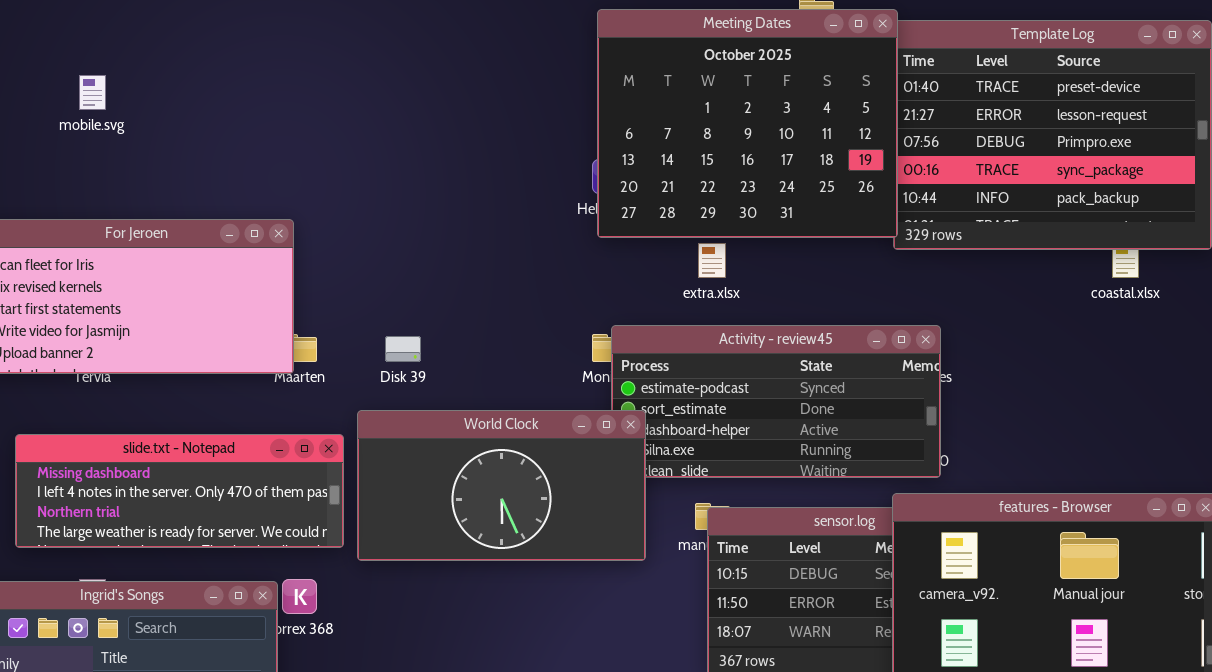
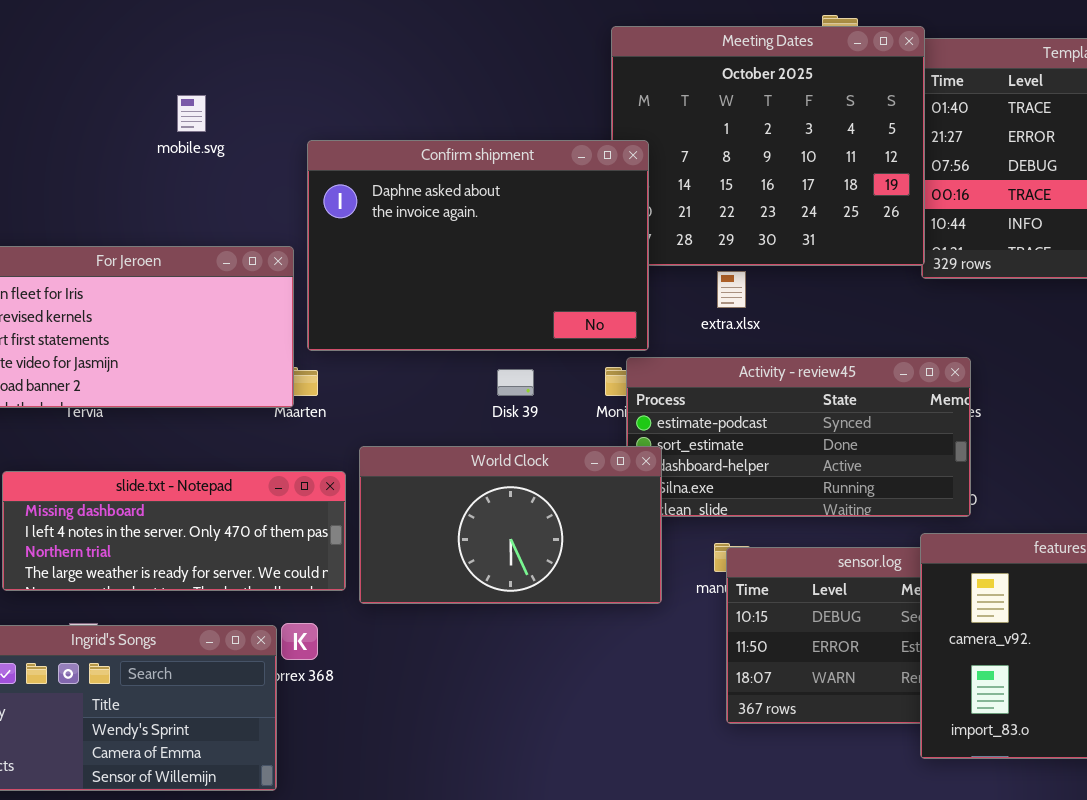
mobile.svg: [79,75,106,110] -> [177,95,206,132], moved
Confirm shipment: none -> [307,140,649,351], opened
Disk 39: [385,336,421,362] -> [497,369,534,396], moved

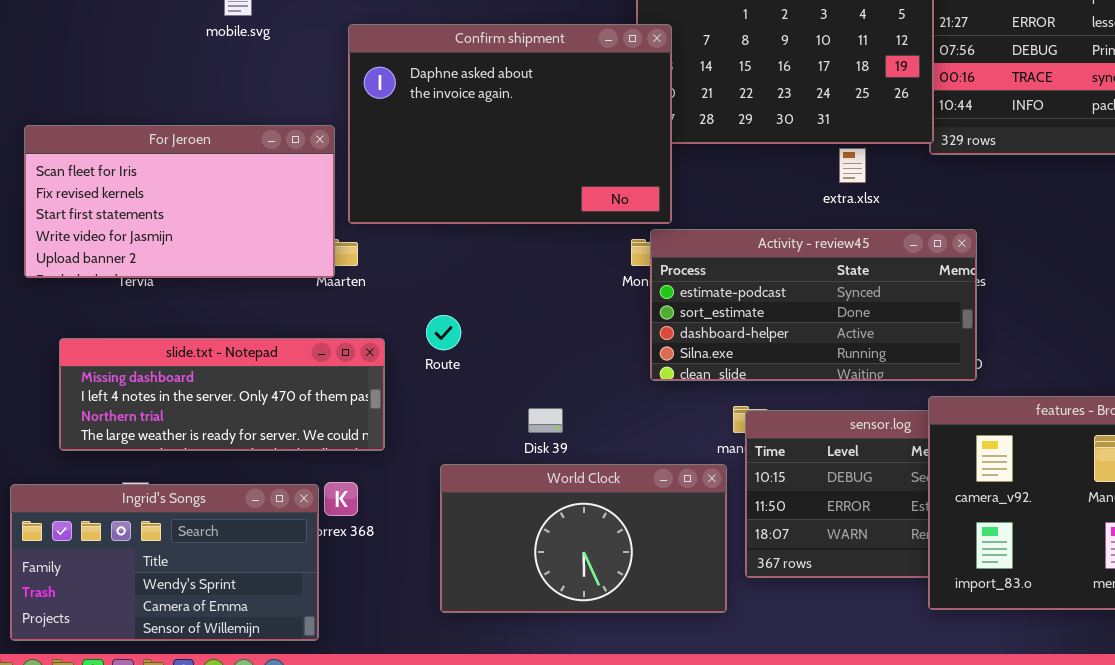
extra.xlsx: [717,271,746,308] -> [839,148,866,183], moved
Disk 39: [497,369,534,396] -> [528,408,563,433], moved
World Clock: [359,446,662,604] -> [440,464,727,613], moved

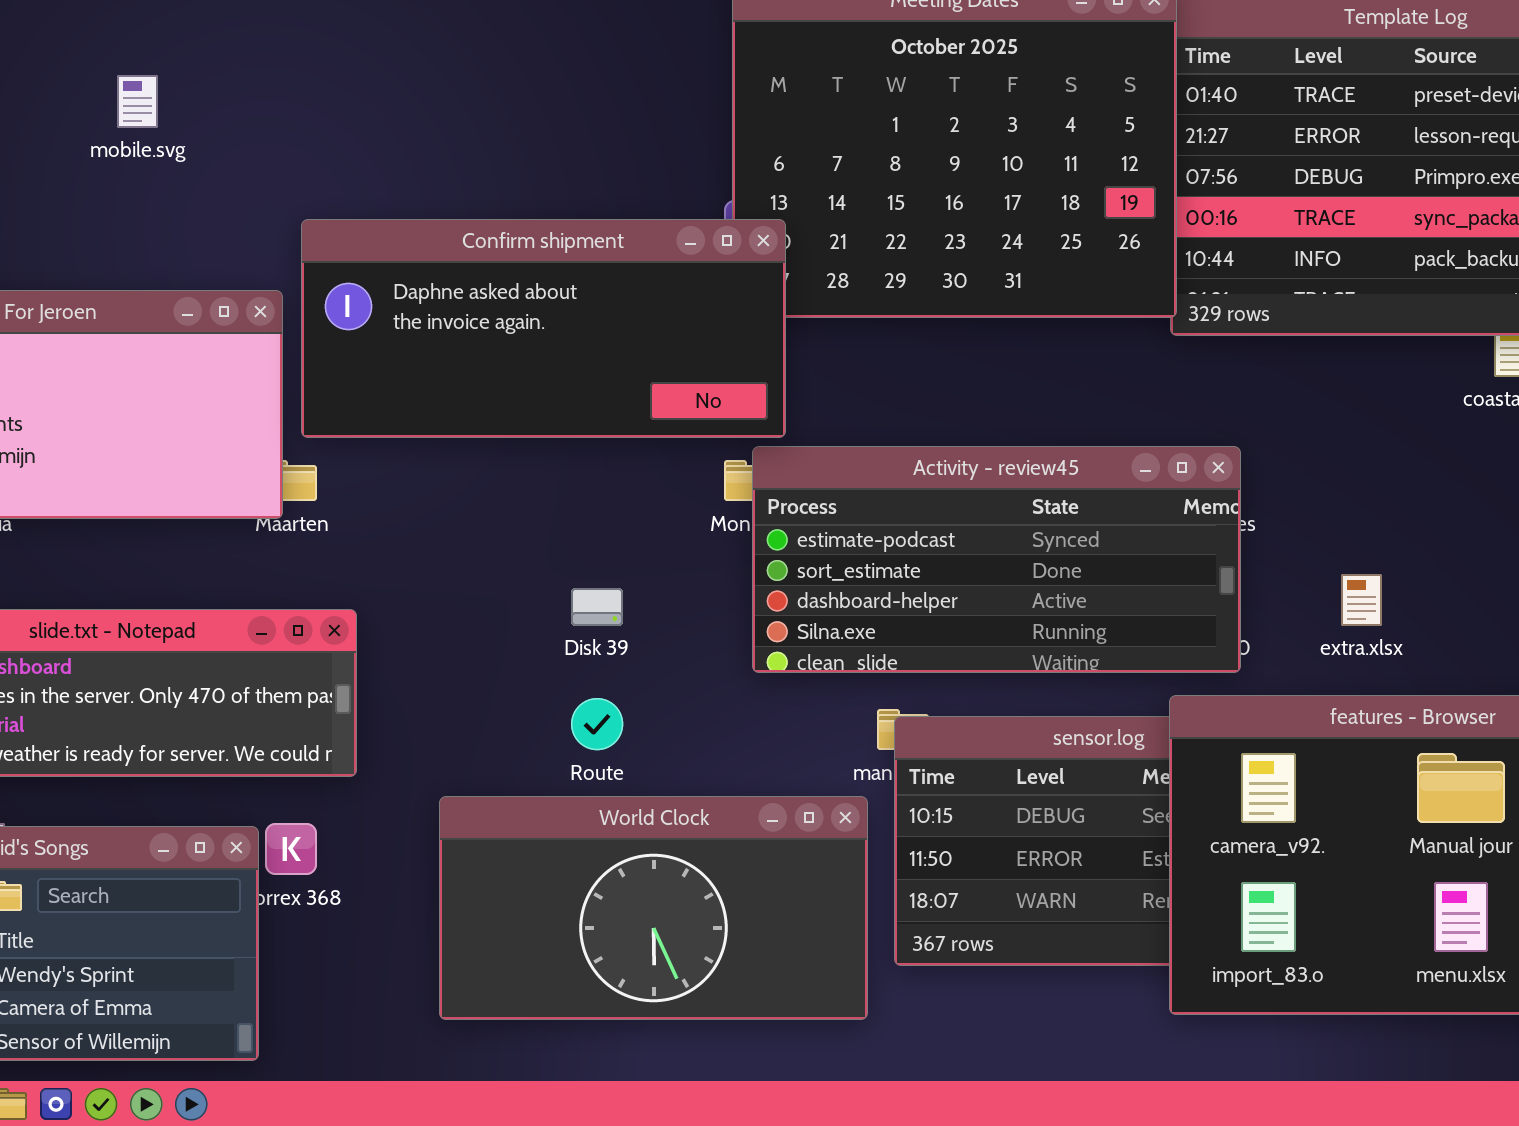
Confirm shipment: [348,24,672,224] -> [301,219,786,438], resized
extra.xlsx: [839,148,866,183] -> [1341,574,1382,626], moved
Route: [426,315,461,350] -> [571,698,623,750], moved
Disk 39: [528,408,563,433] -> [571,588,623,626], moved

